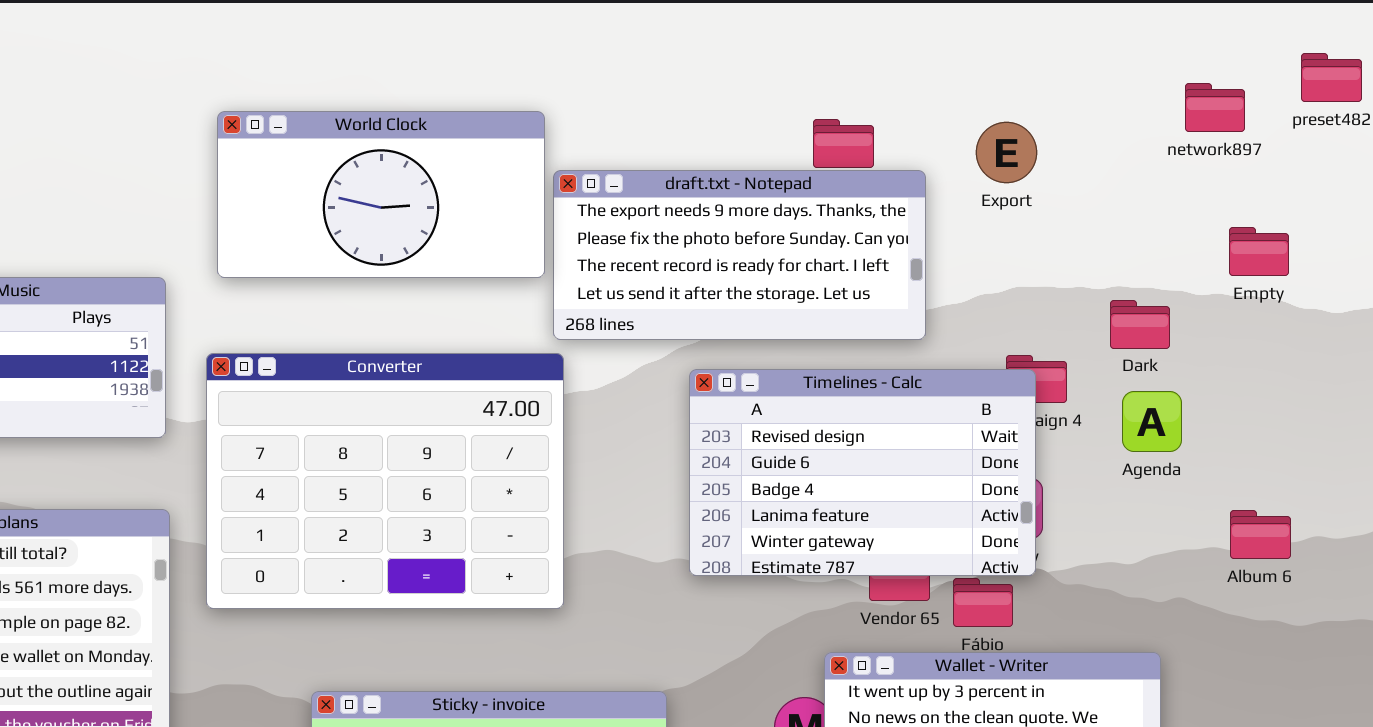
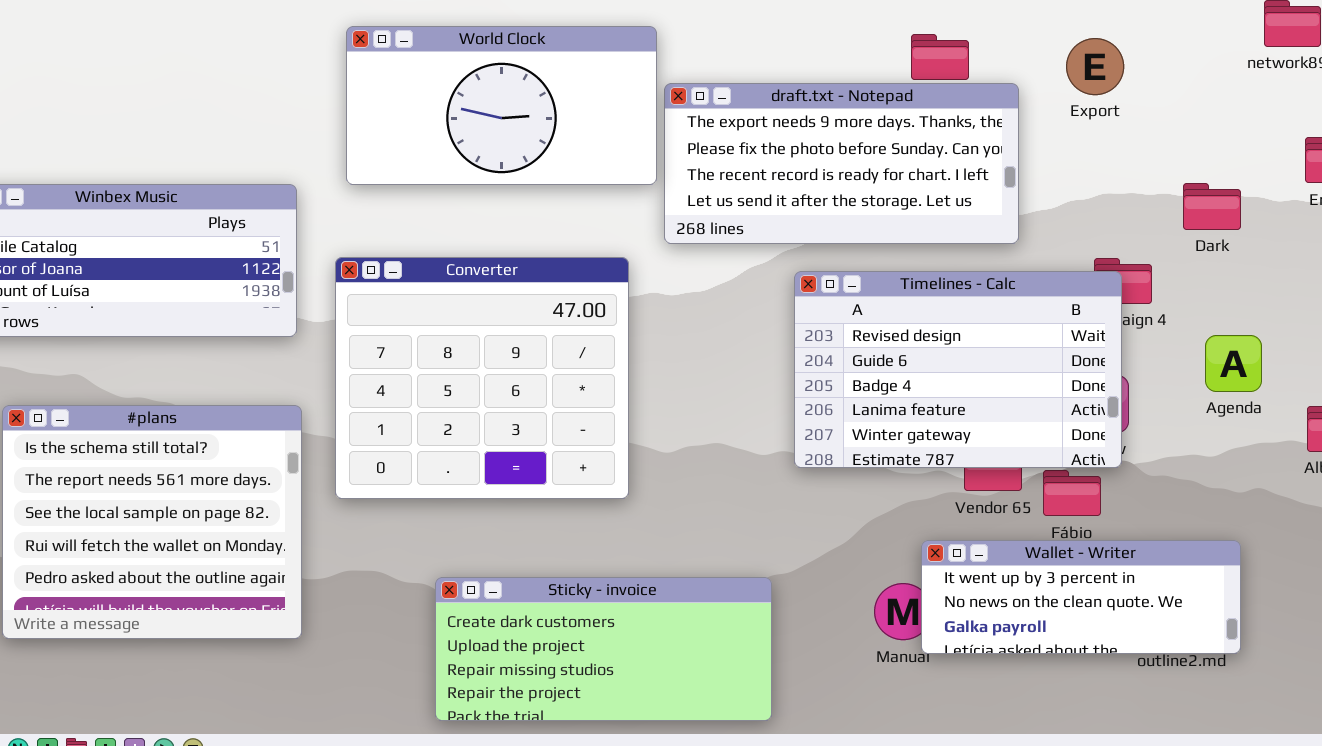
Dark: [1110,300,1170,349] -> [1183,183,1241,230], moved
Converter: [206,353,564,609] -> [335,257,629,499], resized
Agenda: [1122,391,1182,452] -> [1205,335,1262,392], moved

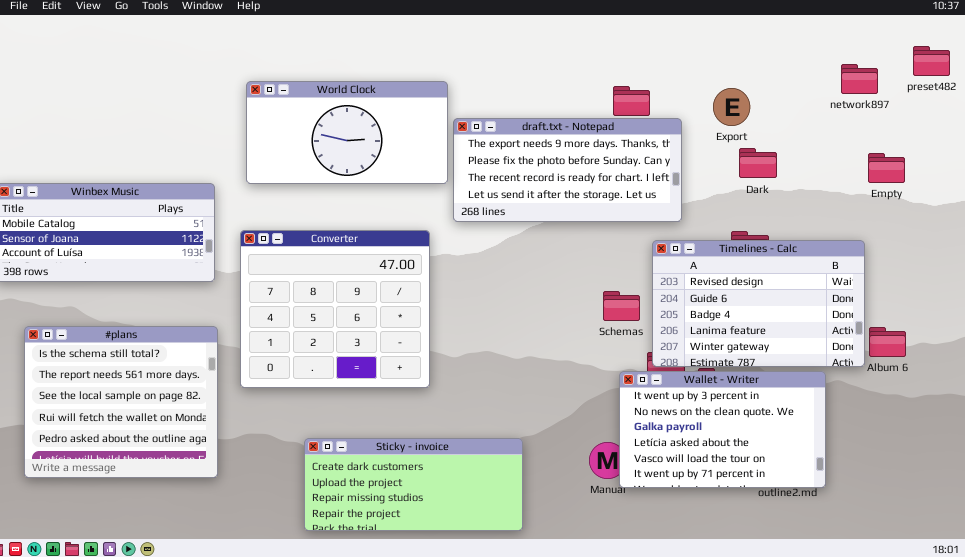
Dark: [1183,183,1241,230] -> [739,148,777,178], moved
Timelines - Calc: [794,271,1122,468] -> [652,240,865,367], moved
Wallet - Writer: [921,540,1241,654] -> [619,371,826,488], resized

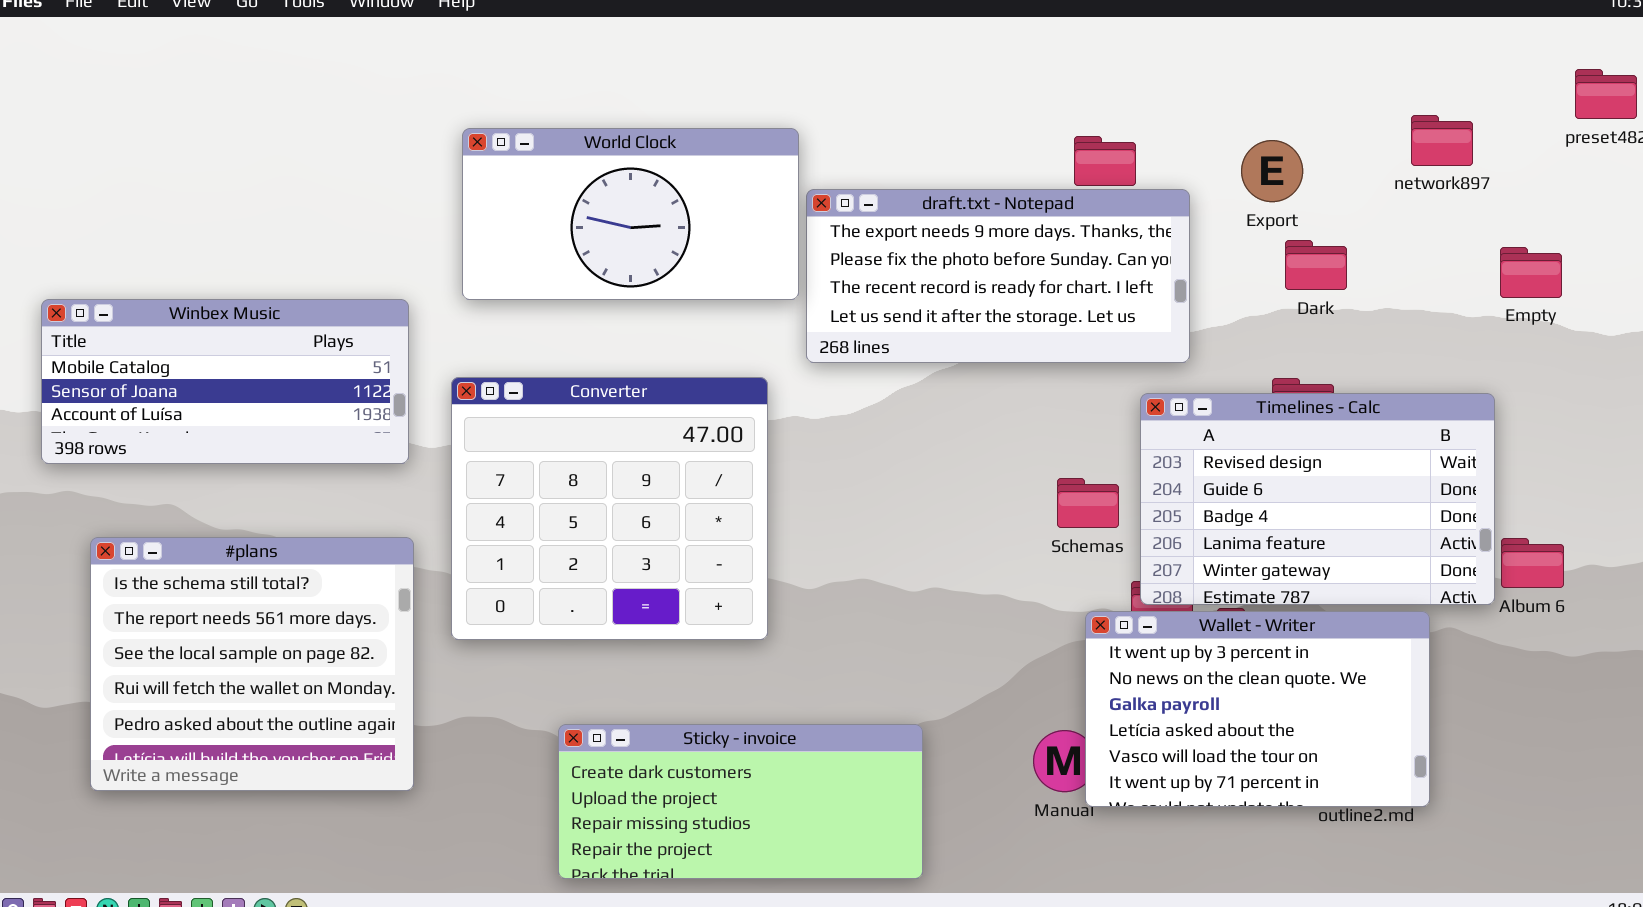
network897: [841,64,878,94] -> [1411,115,1473,166], moved

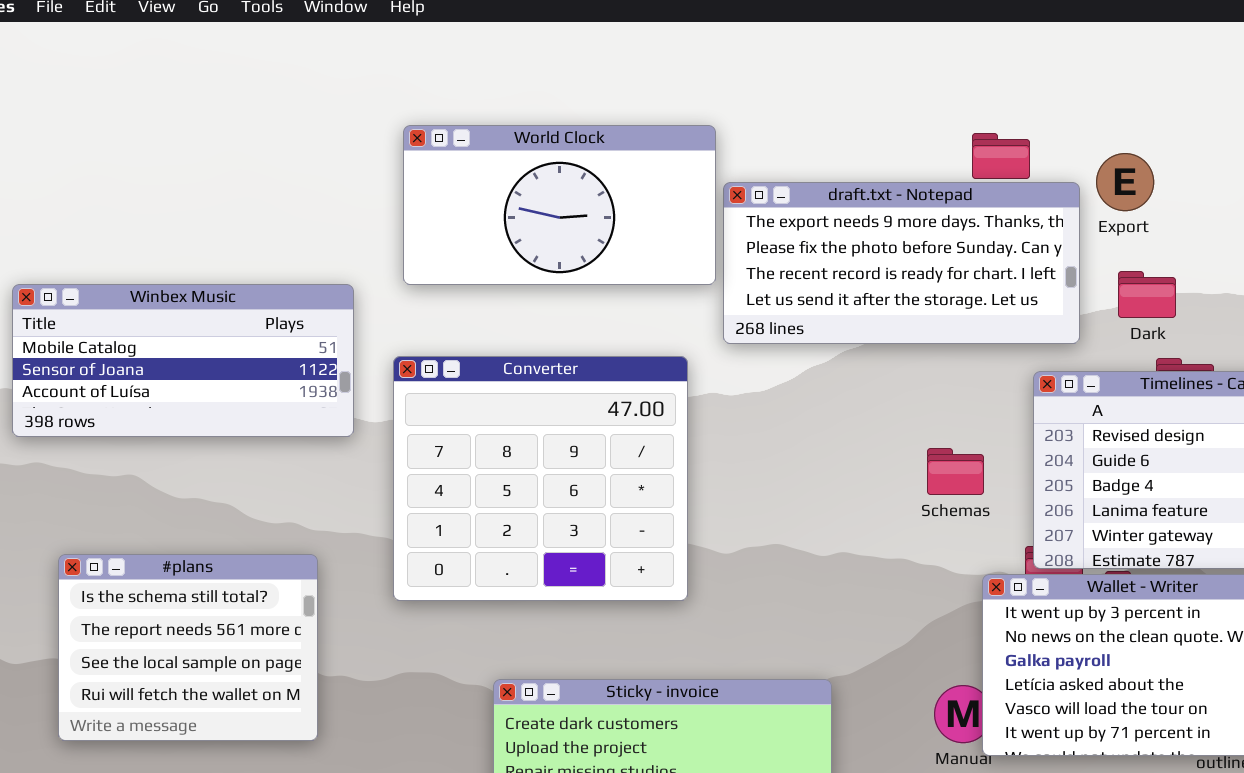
Export: [1241,140,1303,202] -> [1096,153,1154,211], moved
Dark: [1285,240,1347,290] -> [1118,271,1176,318], moved
Schemas: [1057,478,1119,528] -> [927,448,984,495], moved
#plans: [90,537,414,791] -> [58,554,318,741], resized

